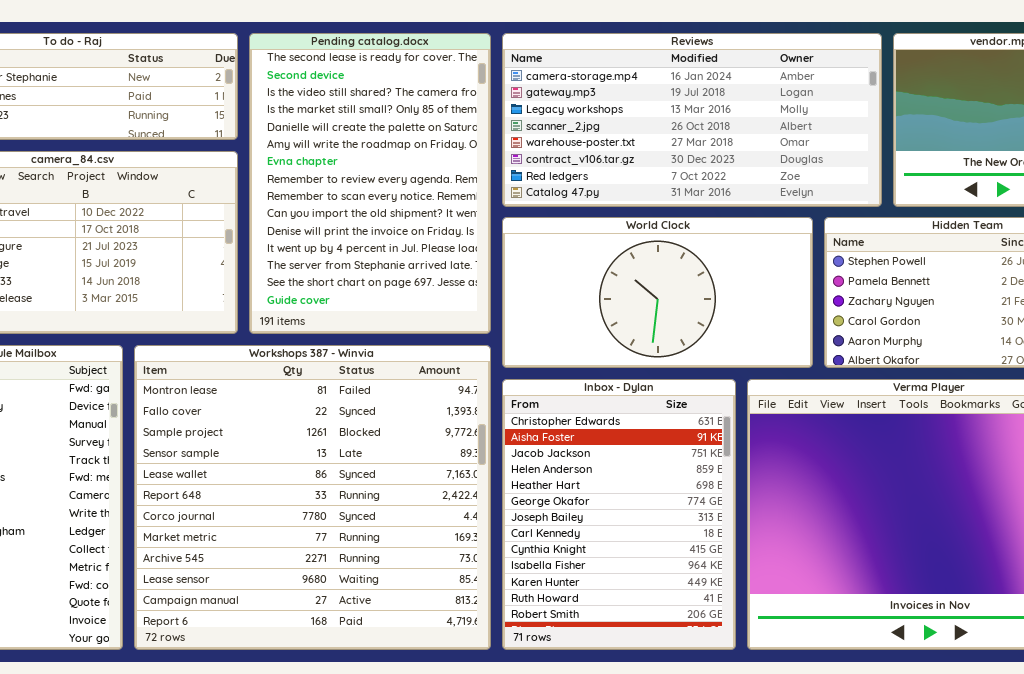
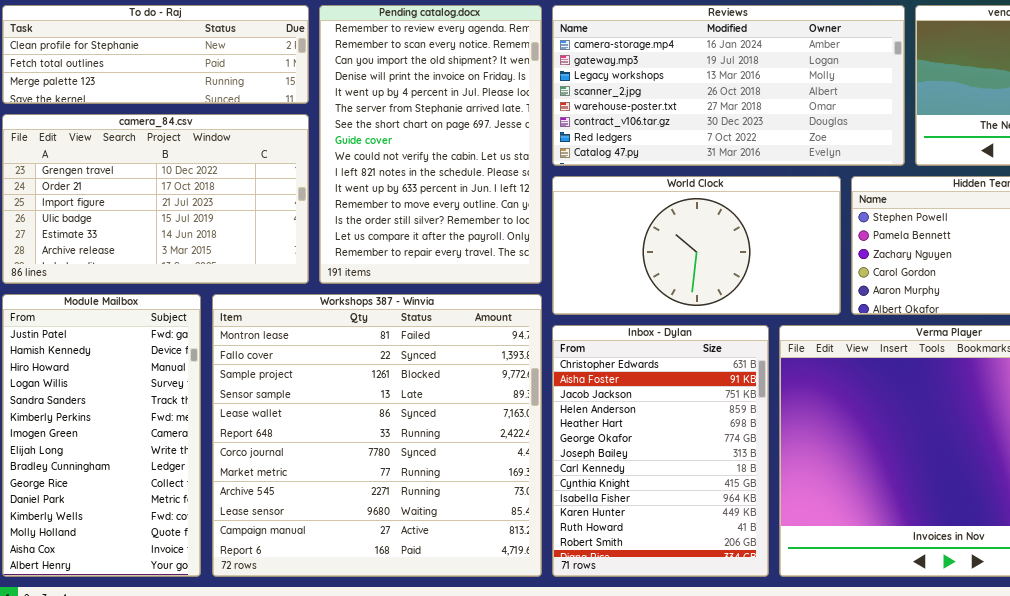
Pending catalog.docx: [249,33,491,334] -> [319,5,542,284], scrolled down 7 rows

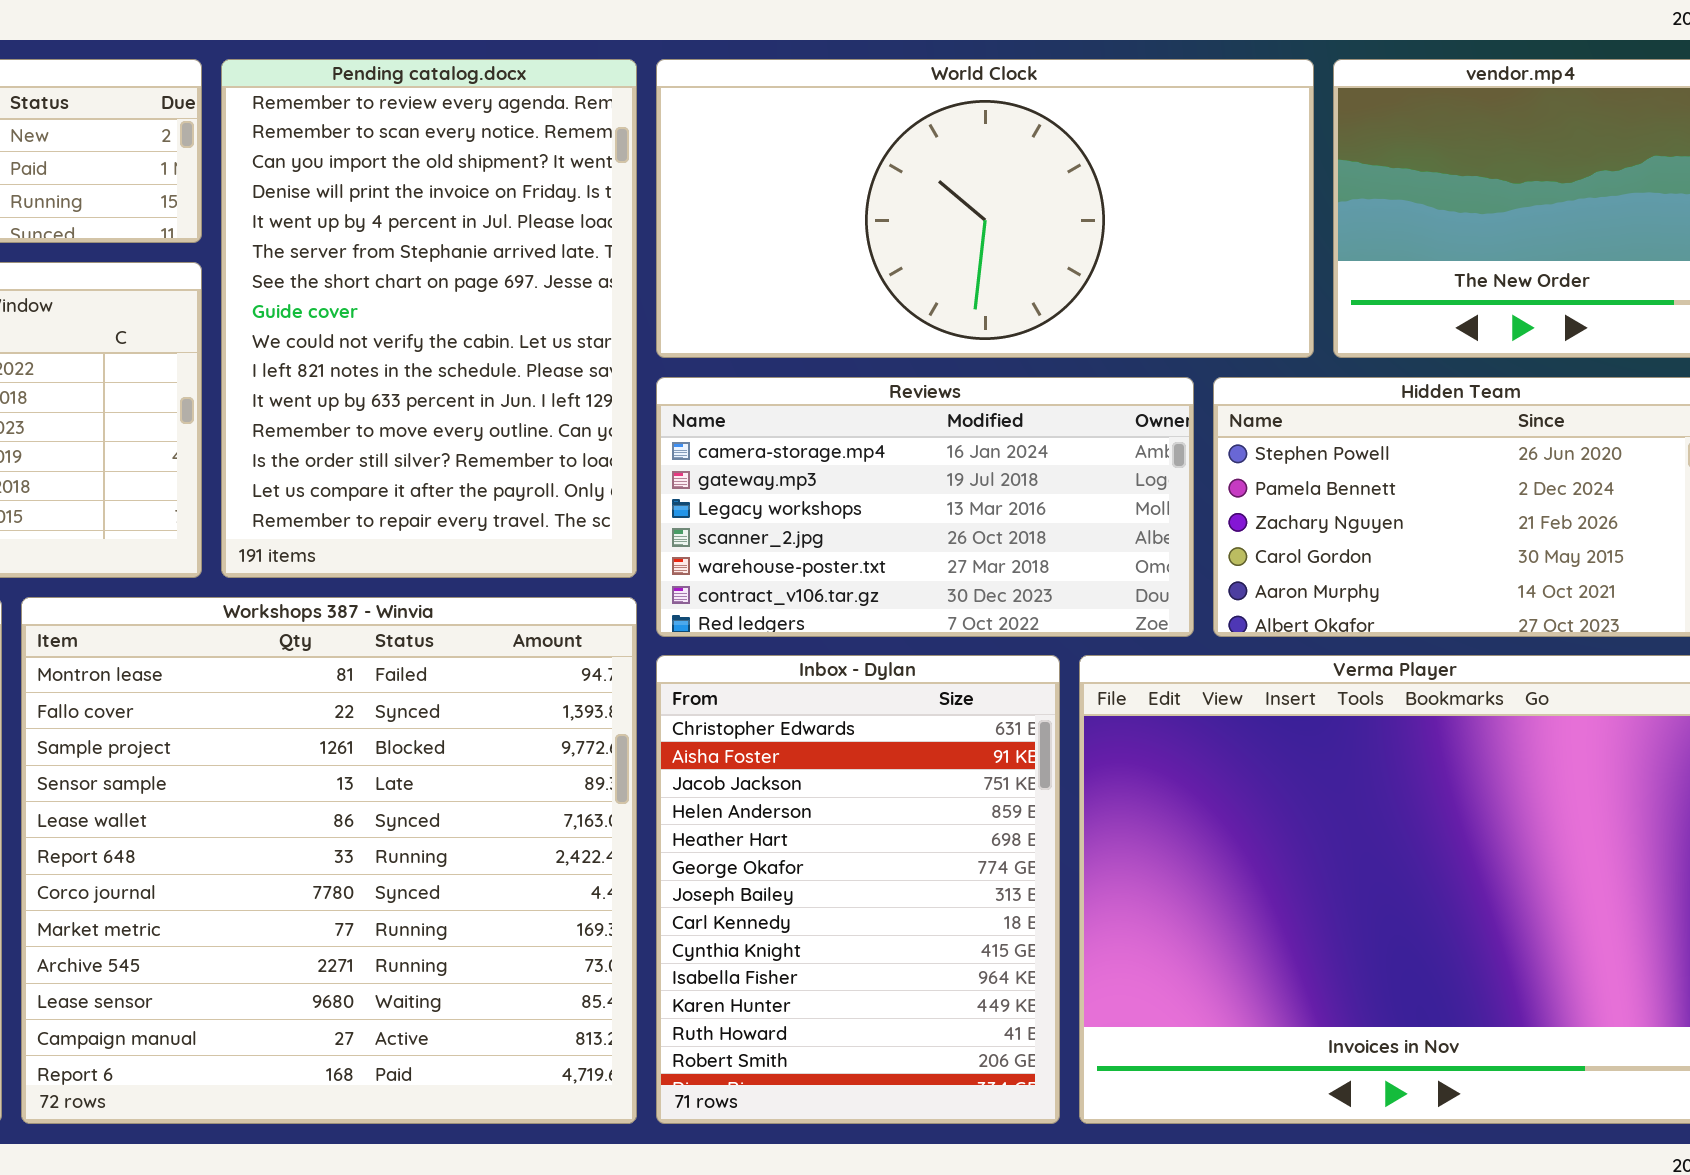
Reviews: [552,5,905,166] -> [656,377,1194,637], moved, resized
World Clock: [552,176,841,315] -> [656,59,1314,358], moved, resized

